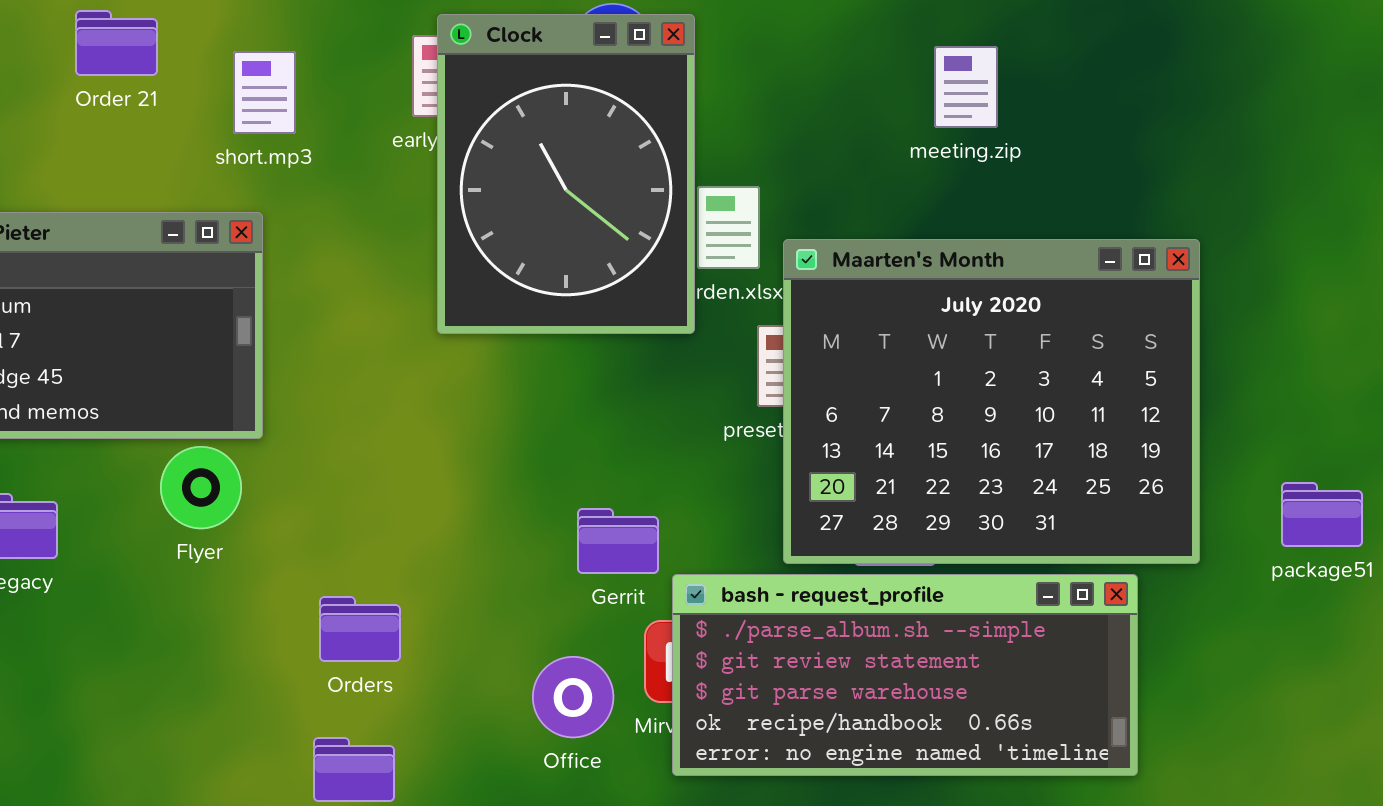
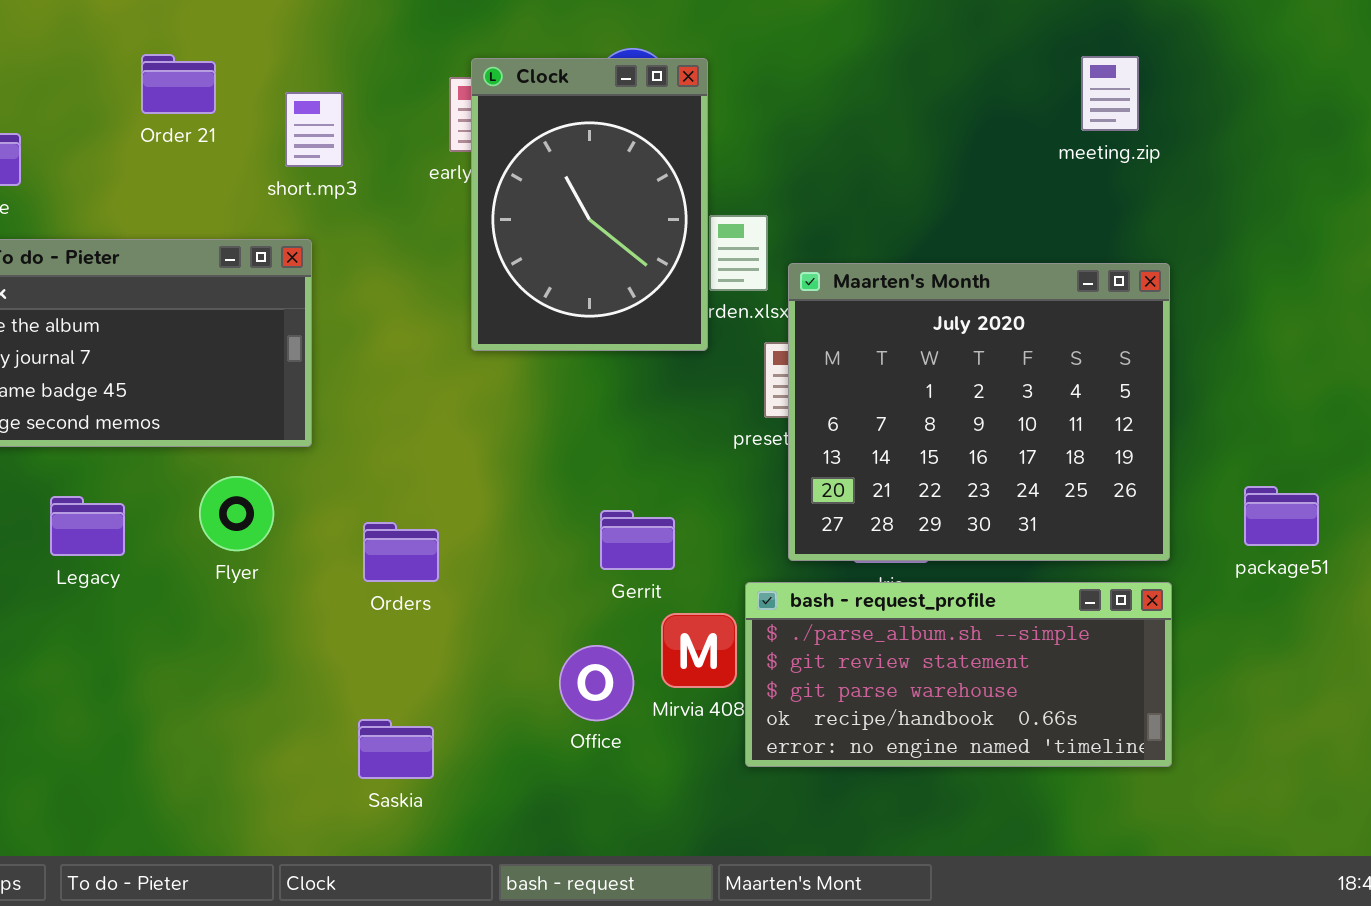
meeting.zip: [934,46,998,128] -> [1081,56,1139,131], moved
Flyer: [160,446,242,529] -> [199,476,274,551], moved
bash - request_profile: [672,574,1138,776] -> [745,582,1172,767], moved
Orders: [319,596,401,662] -> [363,522,439,582], moved

